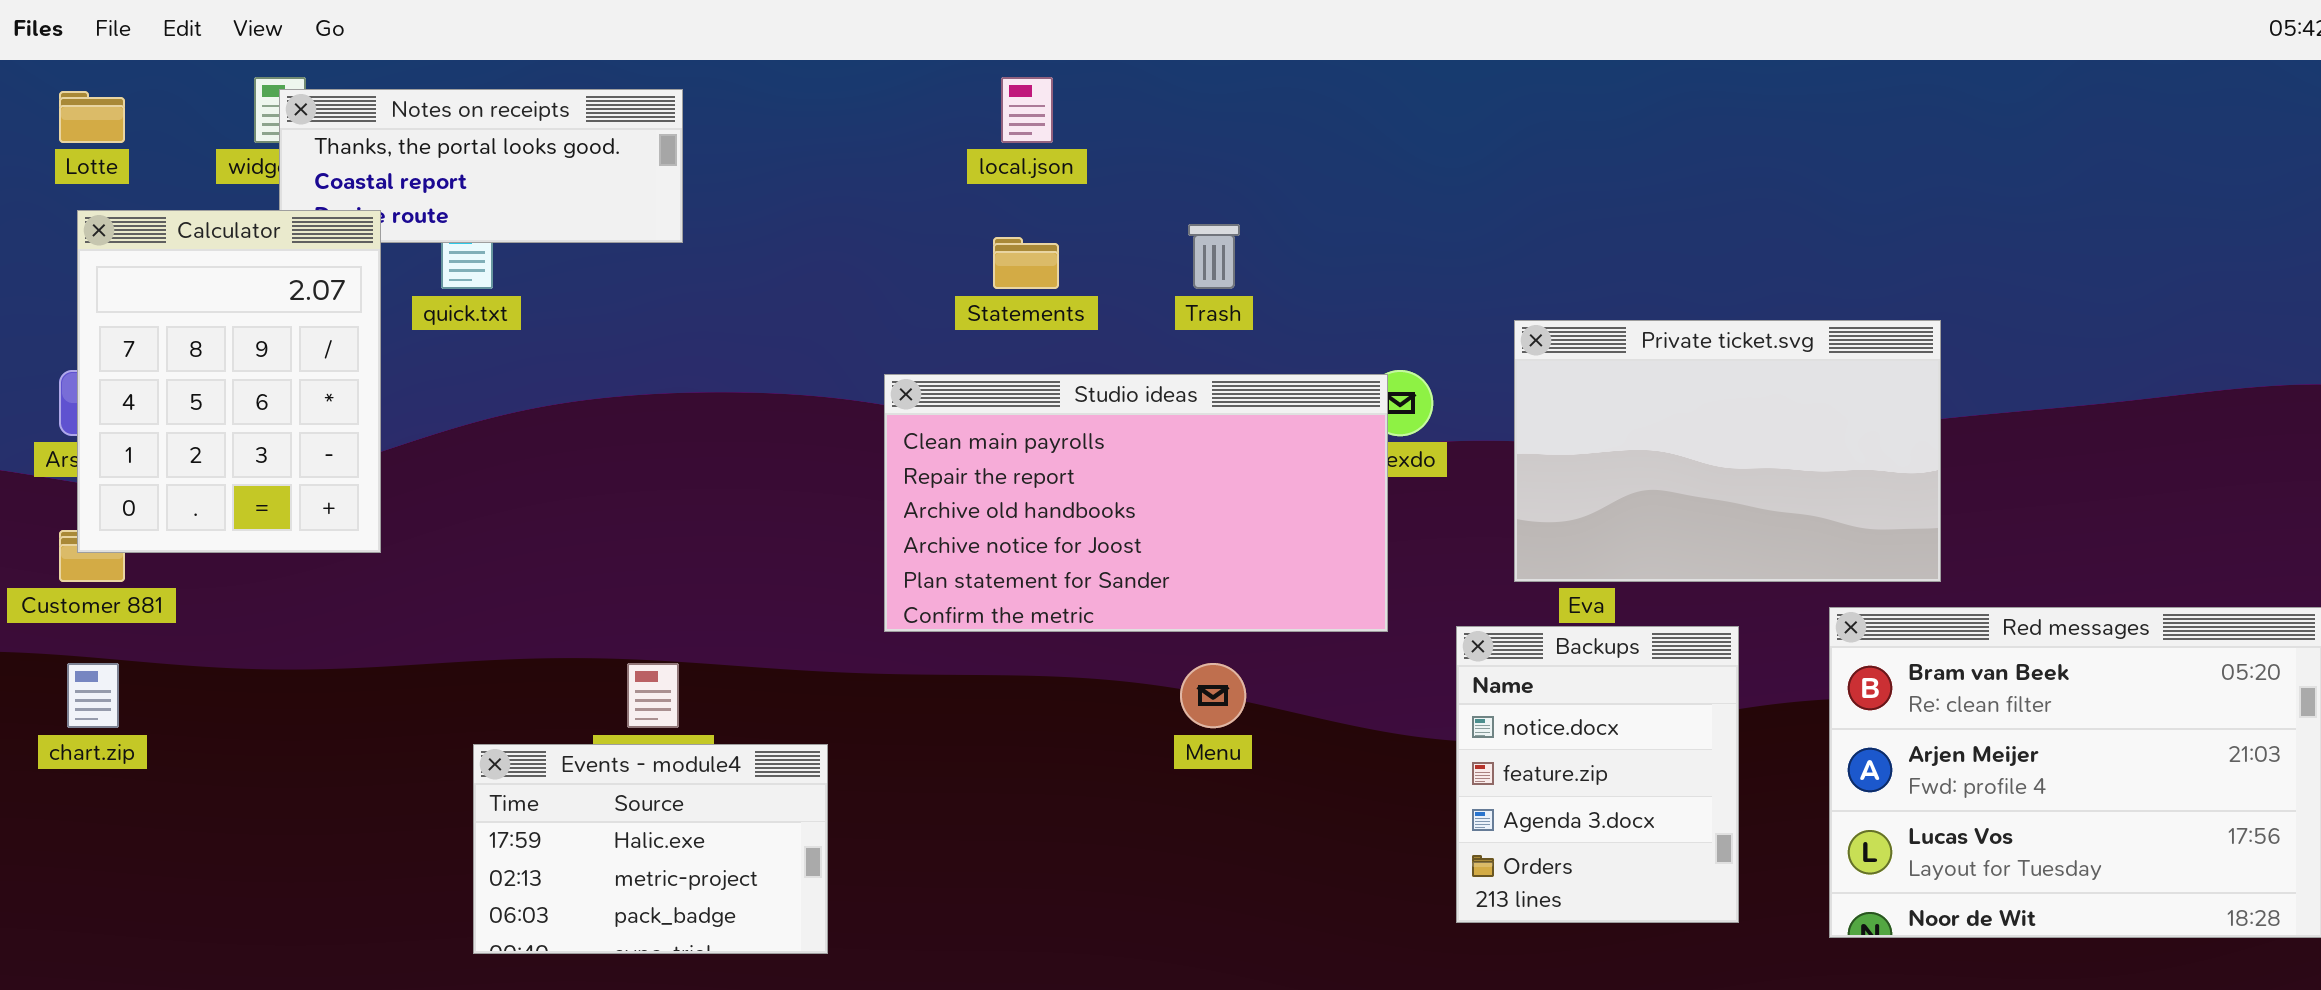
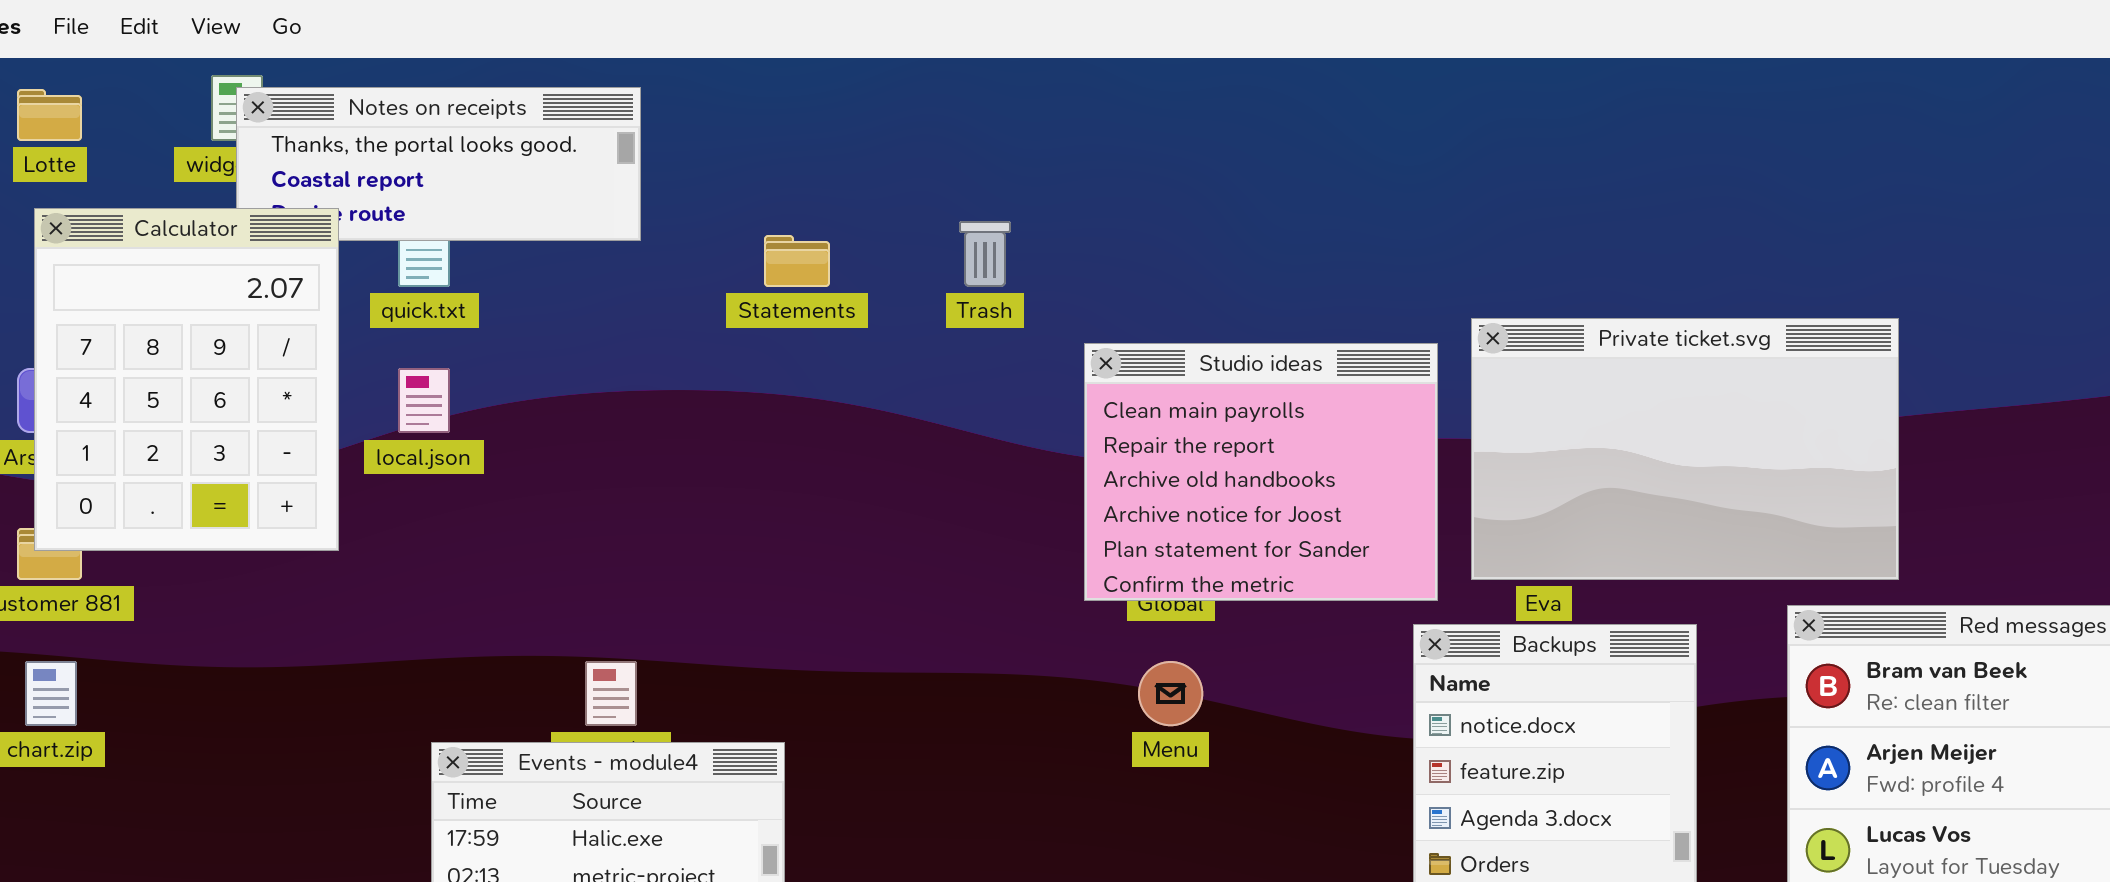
local.json: [1001,77,1053,143] -> [398,368,450,433], moved
Trash: [1188,224,1240,289] -> [959,221,1011,287], moved
Statements: [993,237,1059,289] -> [764,235,830,287], moved
Studio ideas: [884,374,1388,632] -> [1084,343,1438,601], moved, resized

